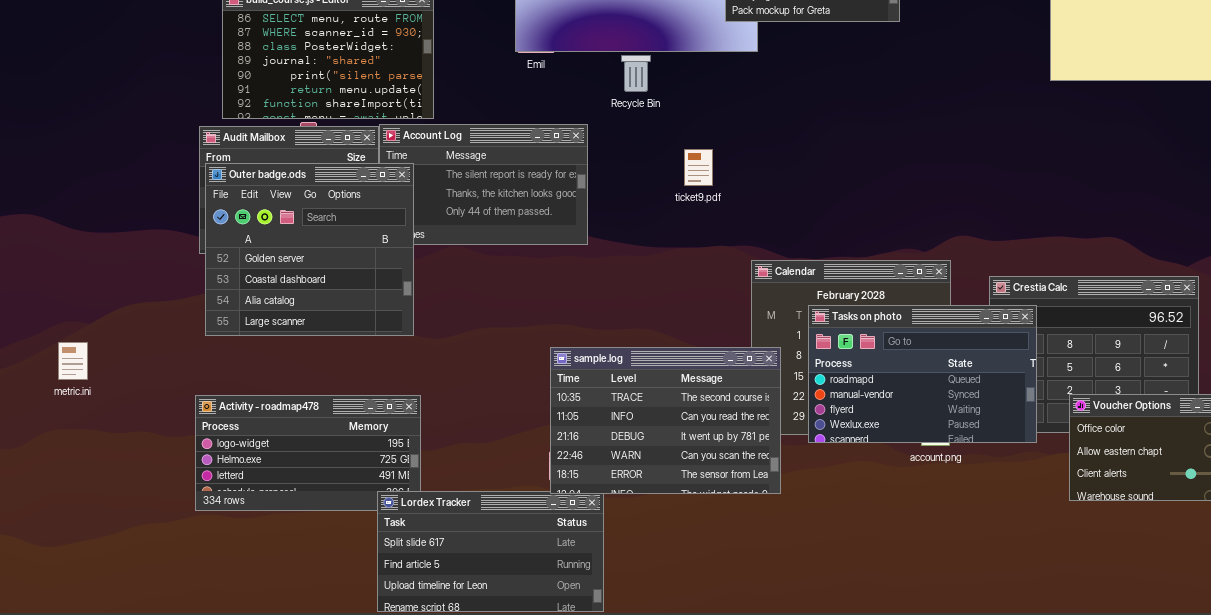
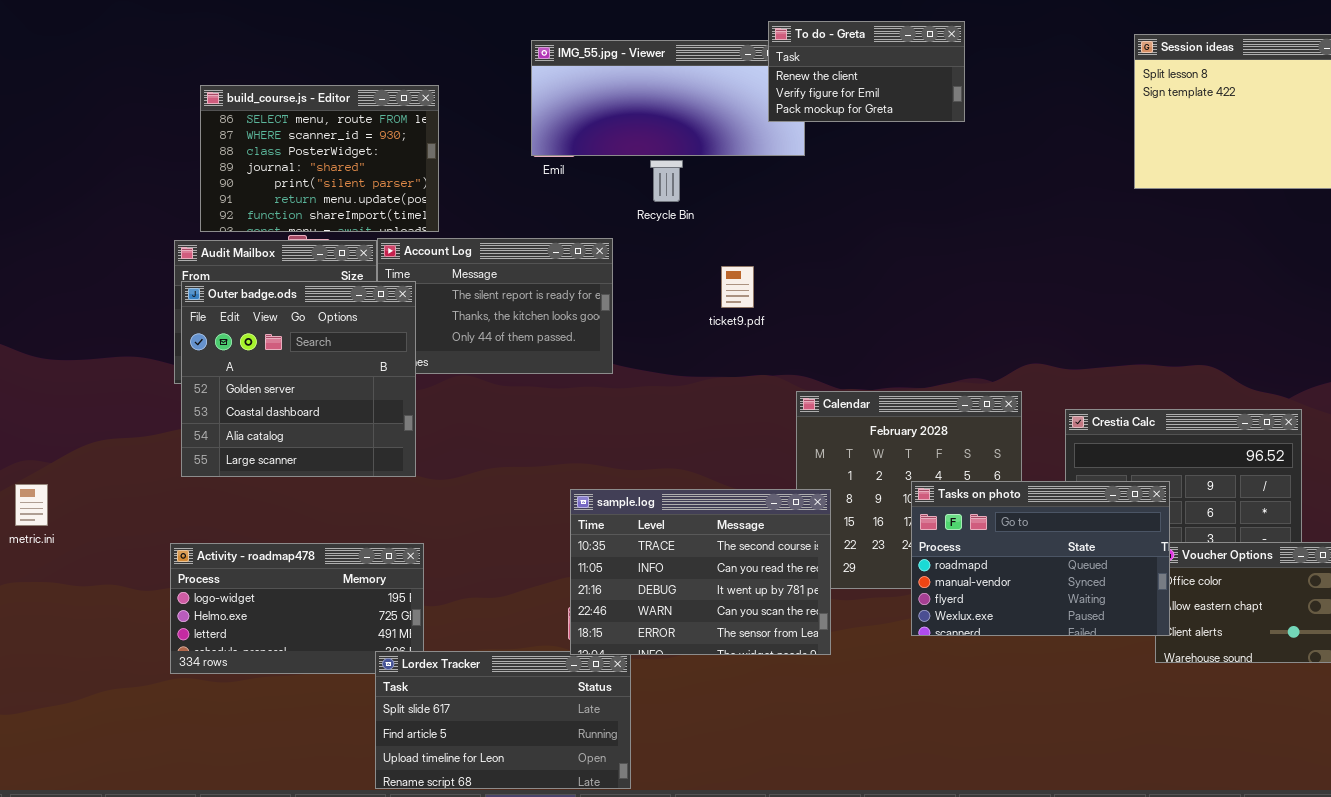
Tasks on photo: [808,305,1037,443] -> [911,481,1170,636], moved

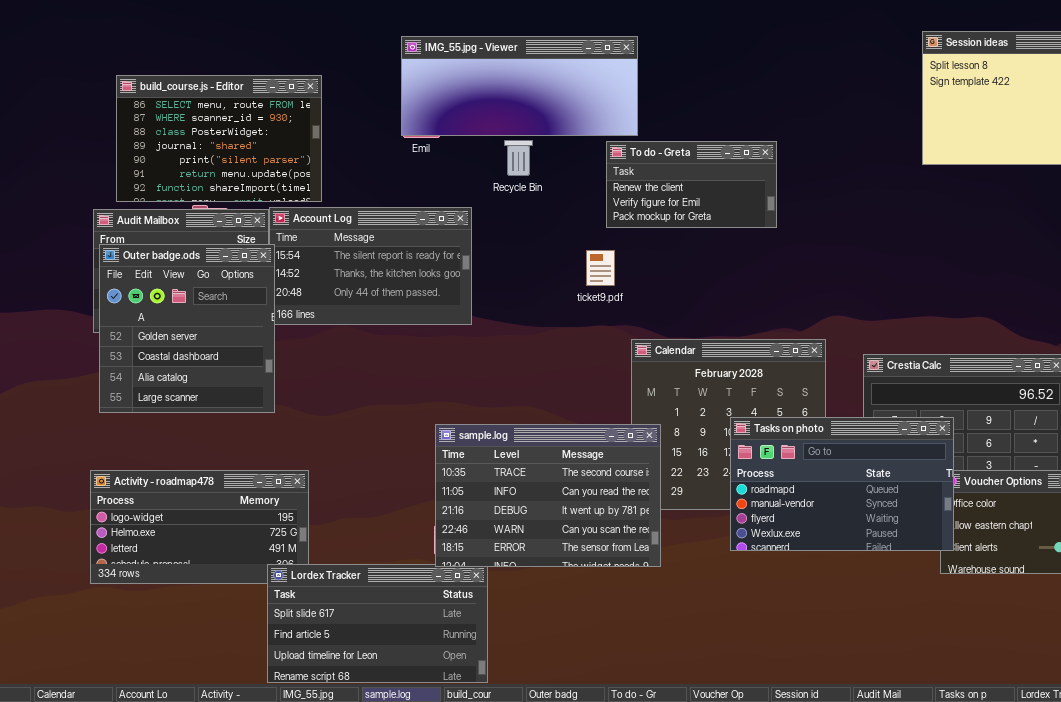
To do - Greta: [768,21,965,122] -> [606,141,777,228], moved
ticket9.pdf: [721,266,754,308] -> [586,250,615,286], moved
Outer badge.ods: [181,281,416,477] -> [99,244,275,413], resized

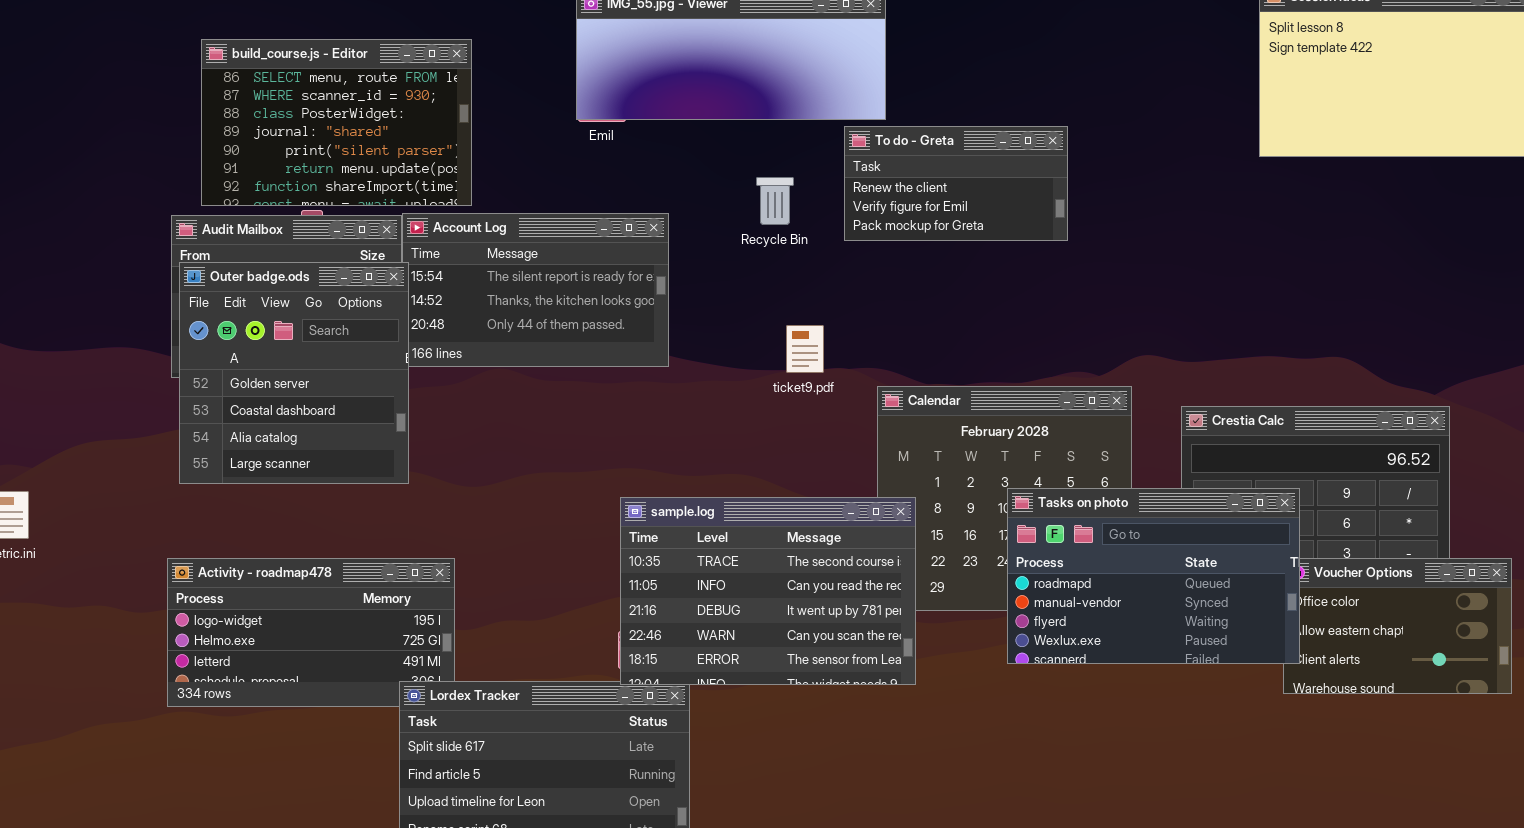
Recycle Bin: [504,140,533,176] -> [756,177,794,225], moved
ticket9.pdf: [586,250,615,286] -> [786,325,824,373], moved

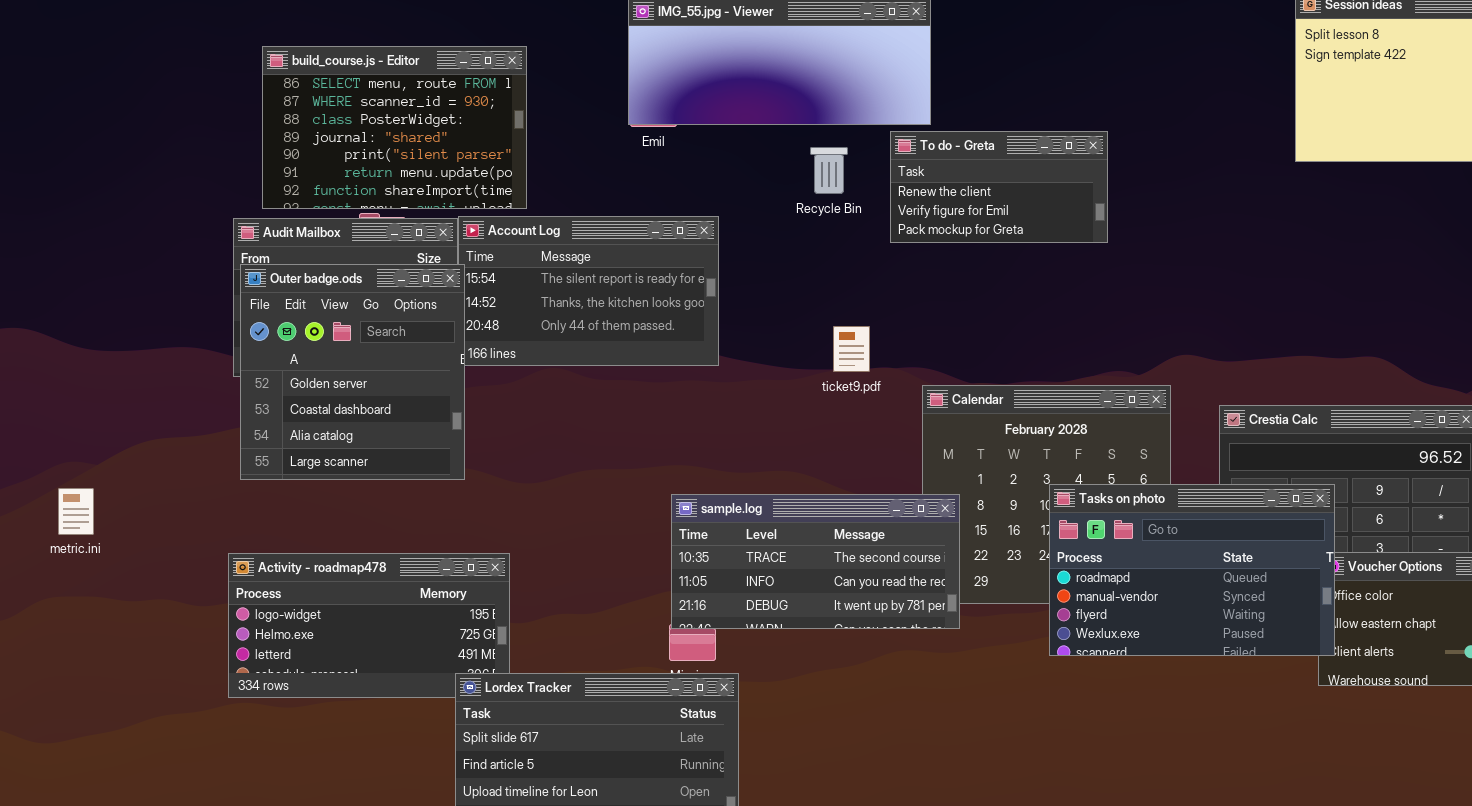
Recycle Bin: [756,177,794,225] -> [810,147,848,194], moved
sample.log: [620,497,916,685] -> [671,494,960,629], resized

